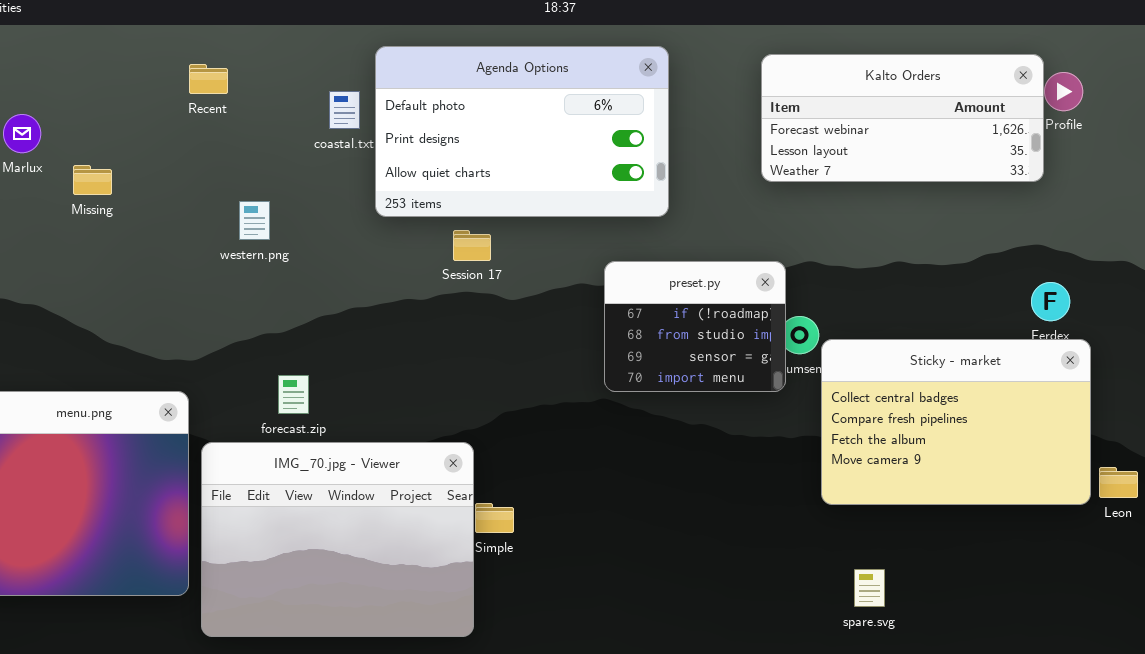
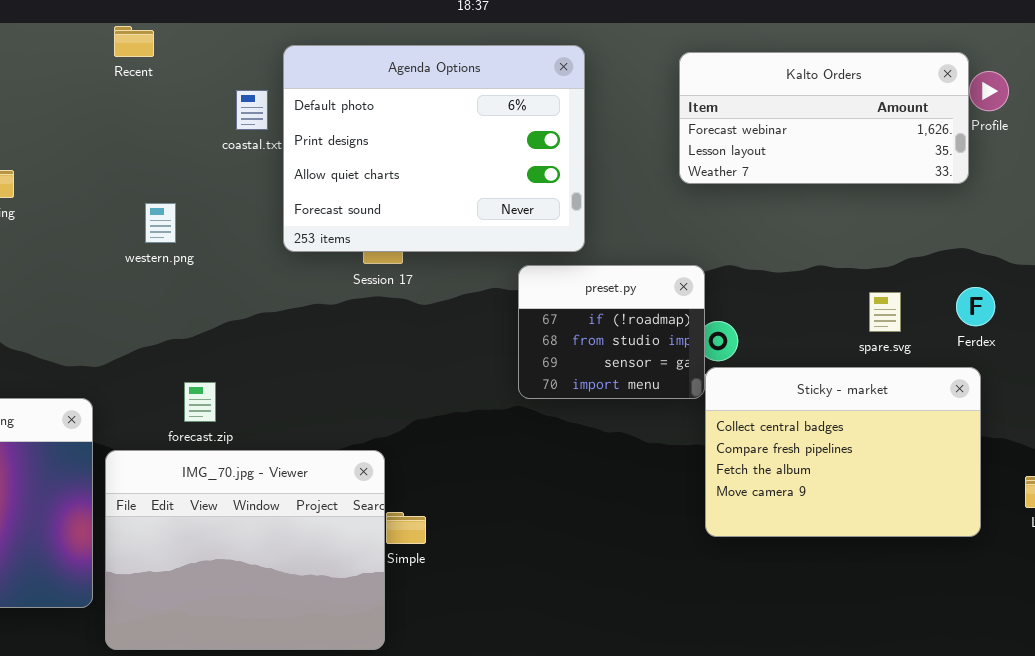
Agenda Options: [375,46,669,217] -> [283,45,585,252], resized
Recent: [189,64,228,94] -> [114,26,154,57], moved
Sticky - market: [821,339,1091,505] -> [705,367,981,537], moved
spare.svg: [854,569,885,607] -> [869,292,901,332], moved

